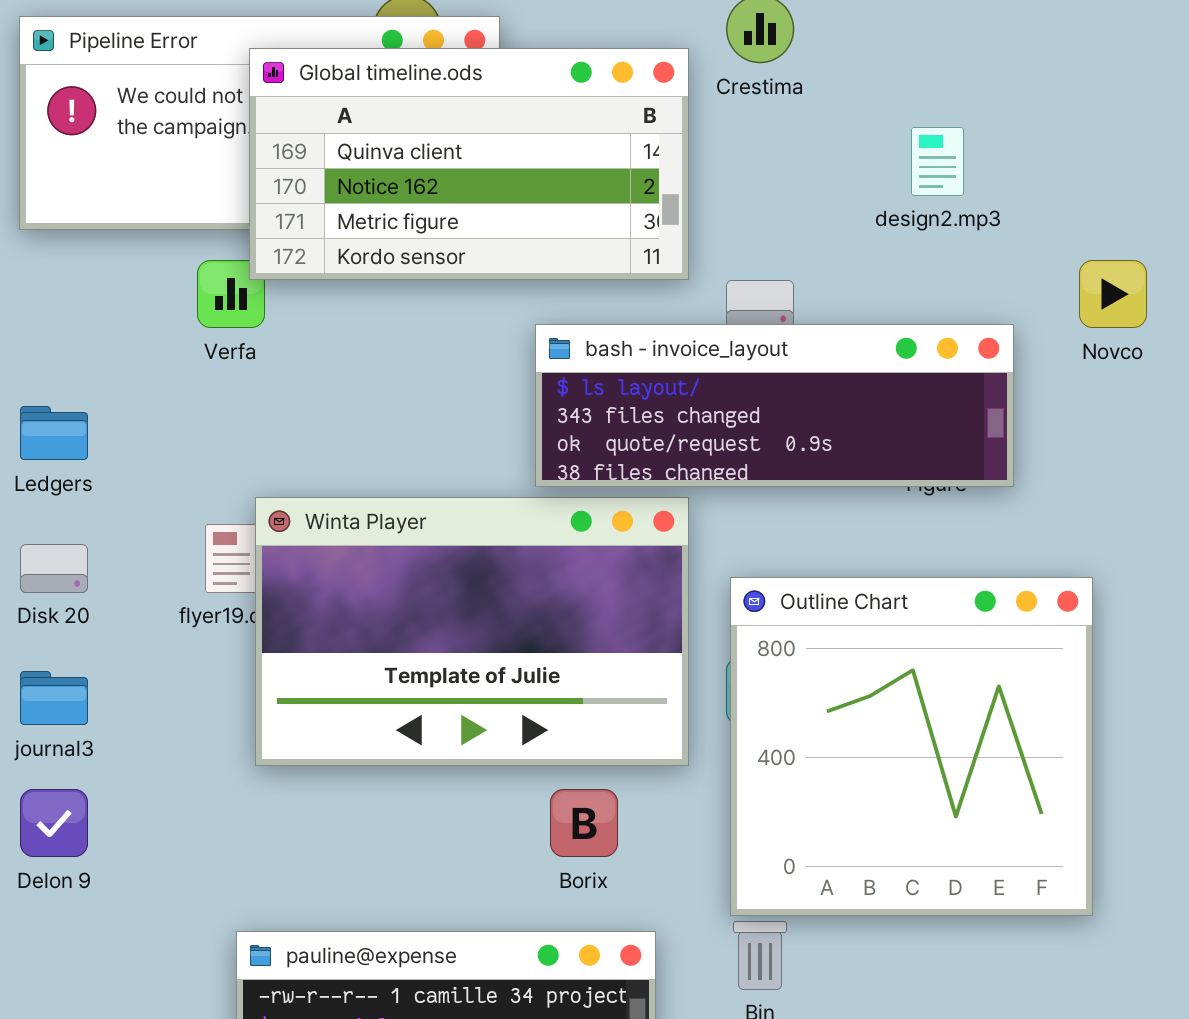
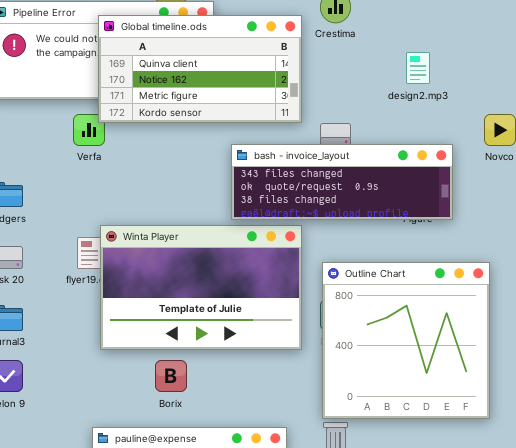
bash - invoice_layout: [535,324,1014,487] -> [231,144,453,220], scrolled down 1 row
Borix: [550,789,618,857] -> [155,360,187,392], moved

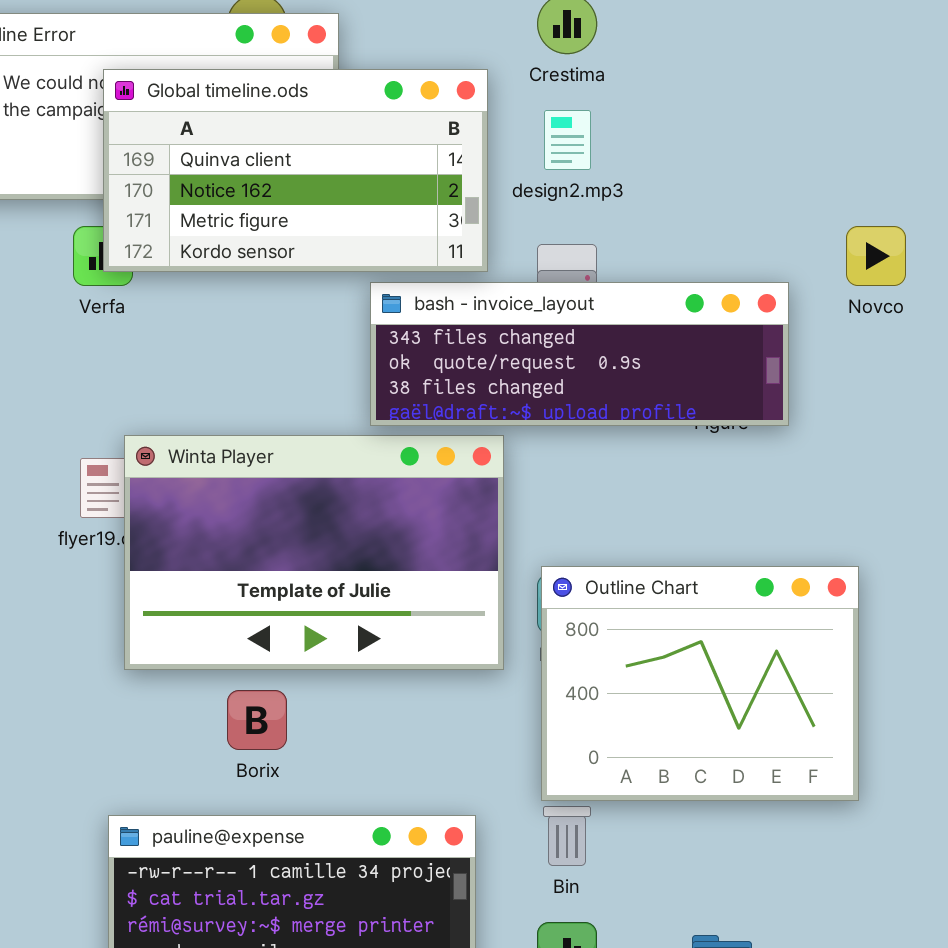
Global timeline.ods: [98,15,302,123] -> [103,69,488,272], moved
design2.mp3: [406,52,430,84] -> [544,110,591,170], moved
Outline Chart: [322,262,490,419] -> [541,566,859,801], resized

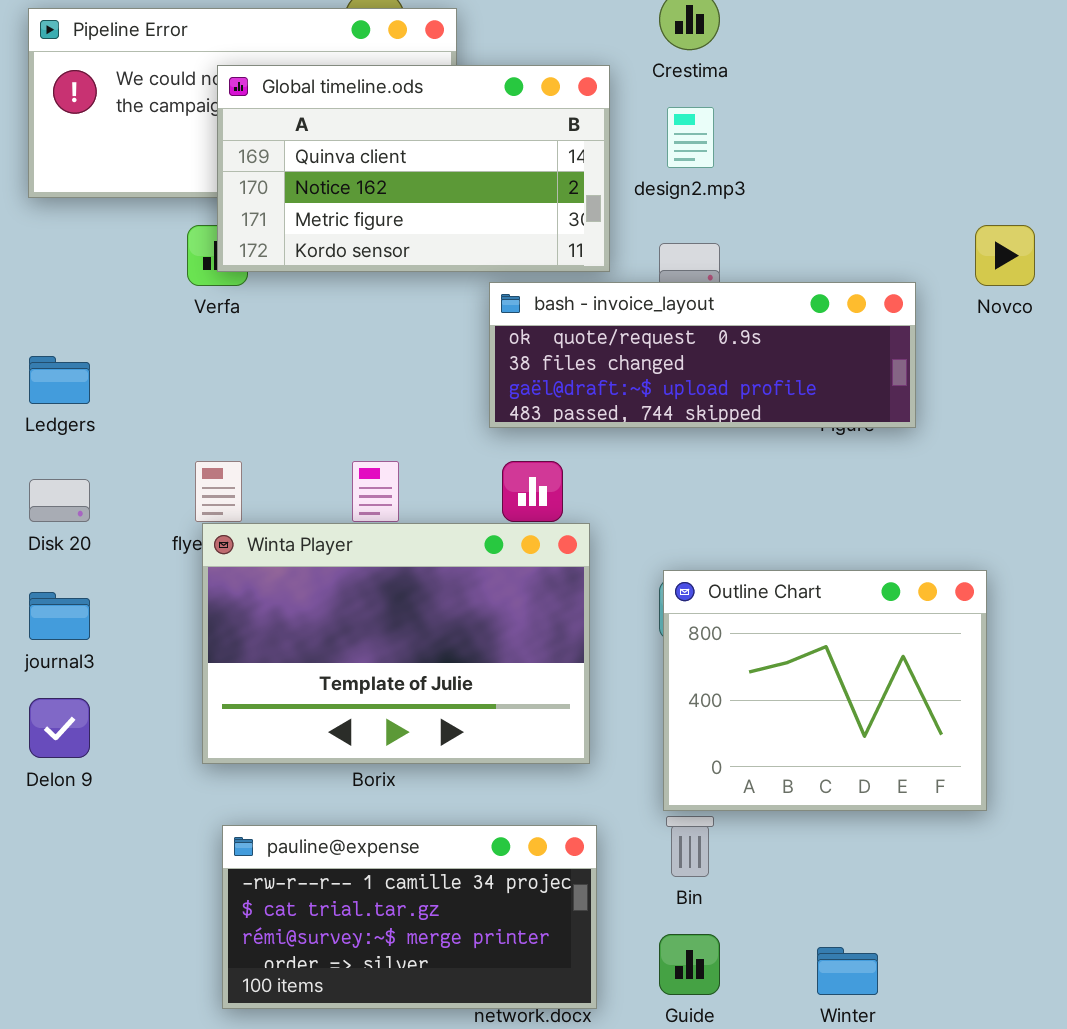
bash - invoice_layout: [370,282,789,426] -> [489,282,916,428], scrolled down 1 row
Winta Player: [124,435,504,670] -> [202,523,590,764], moved

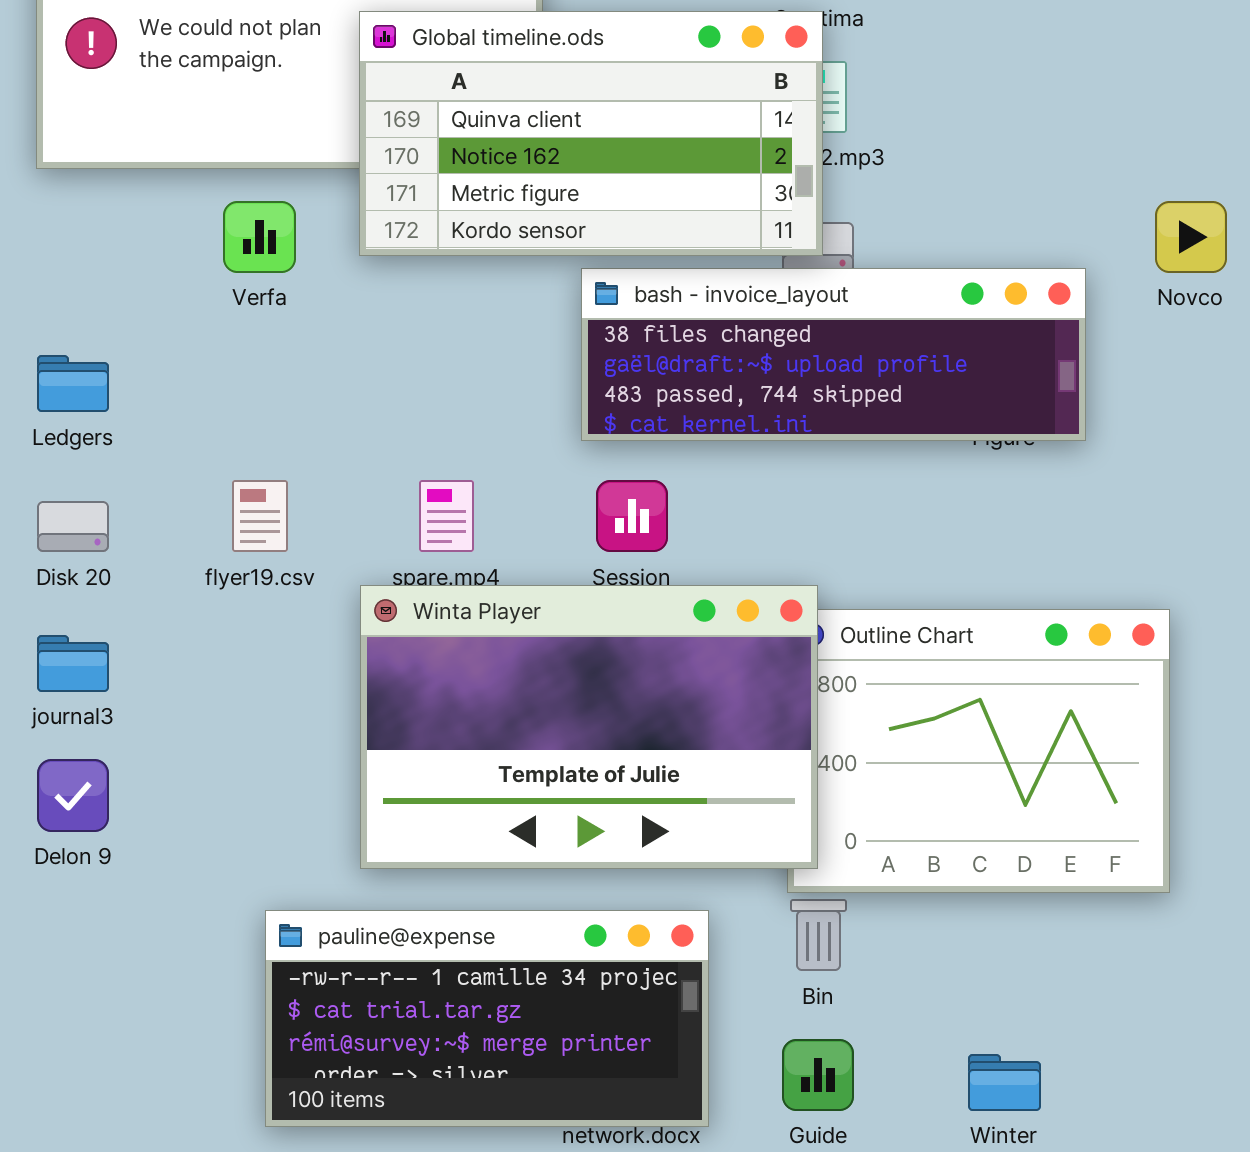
Global timeline.ods: [217,65,610,272] -> [359,11,823,256], moved
bash - invoice_layout: [489,282,916,428] -> [581,268,1086,441], scrolled down 1 row
Winta Player: [202,523,590,764] -> [360,585,818,869], moved

